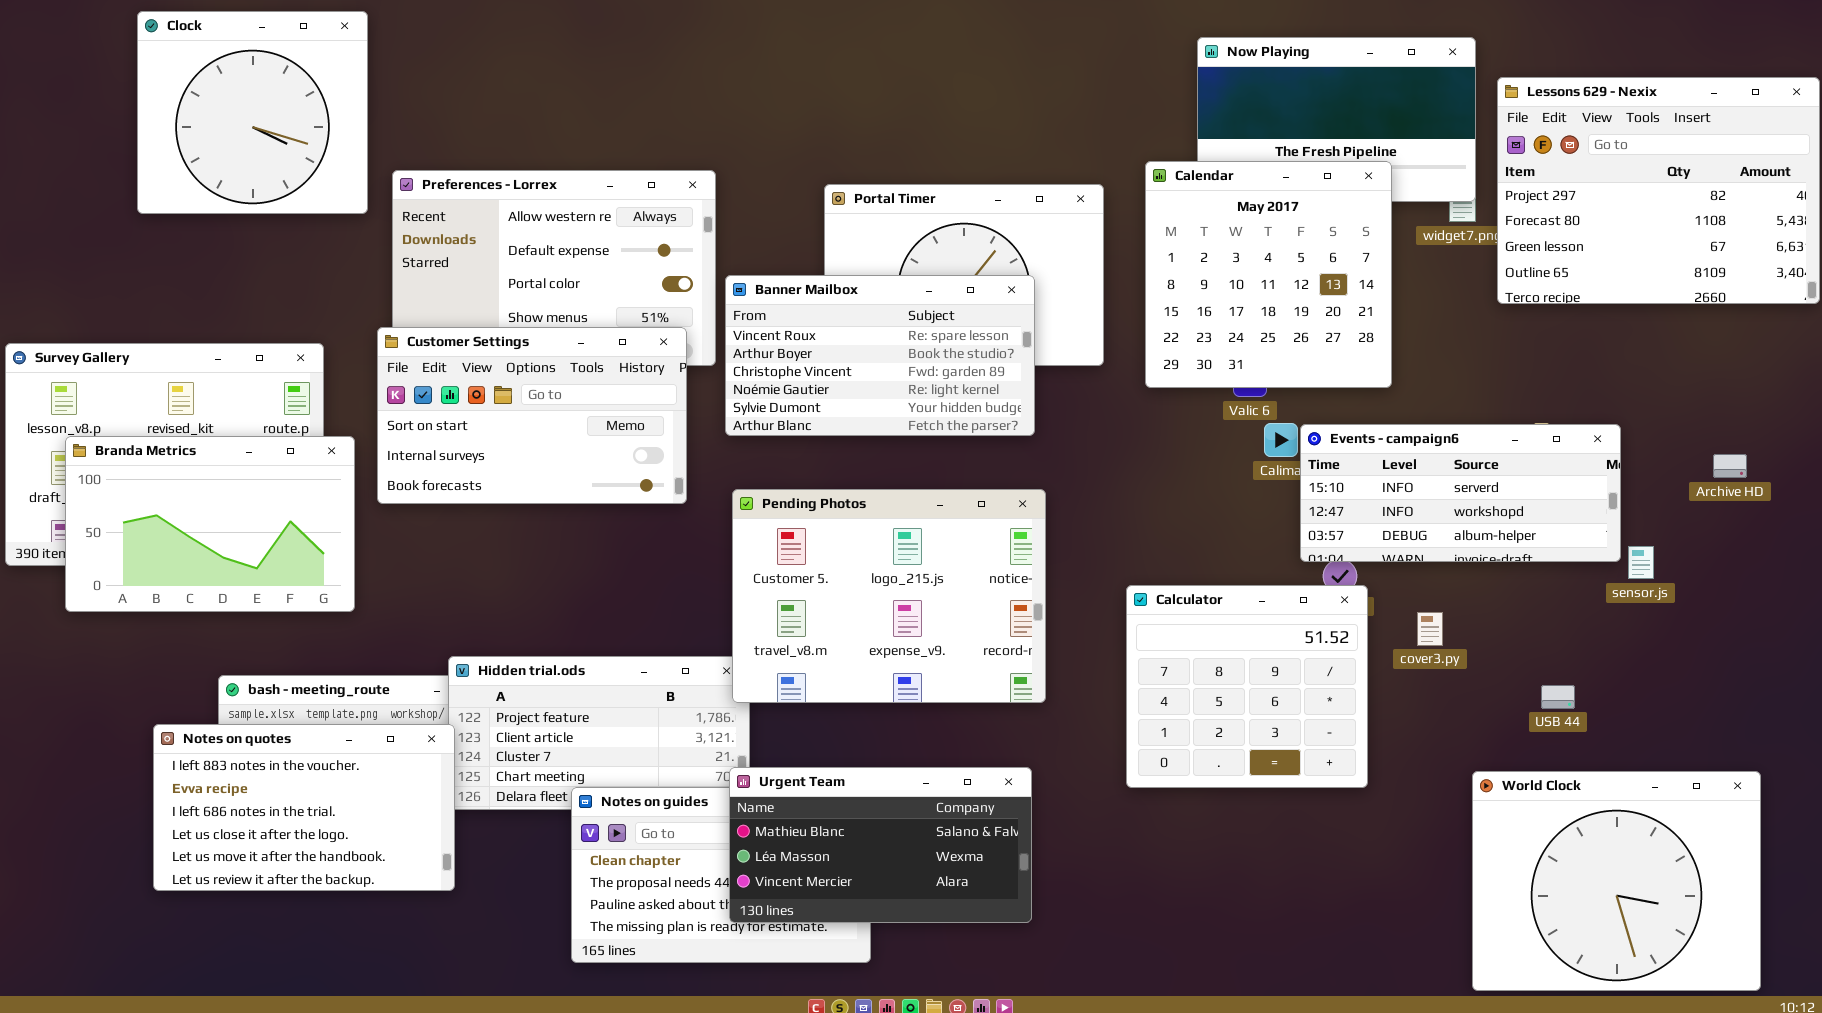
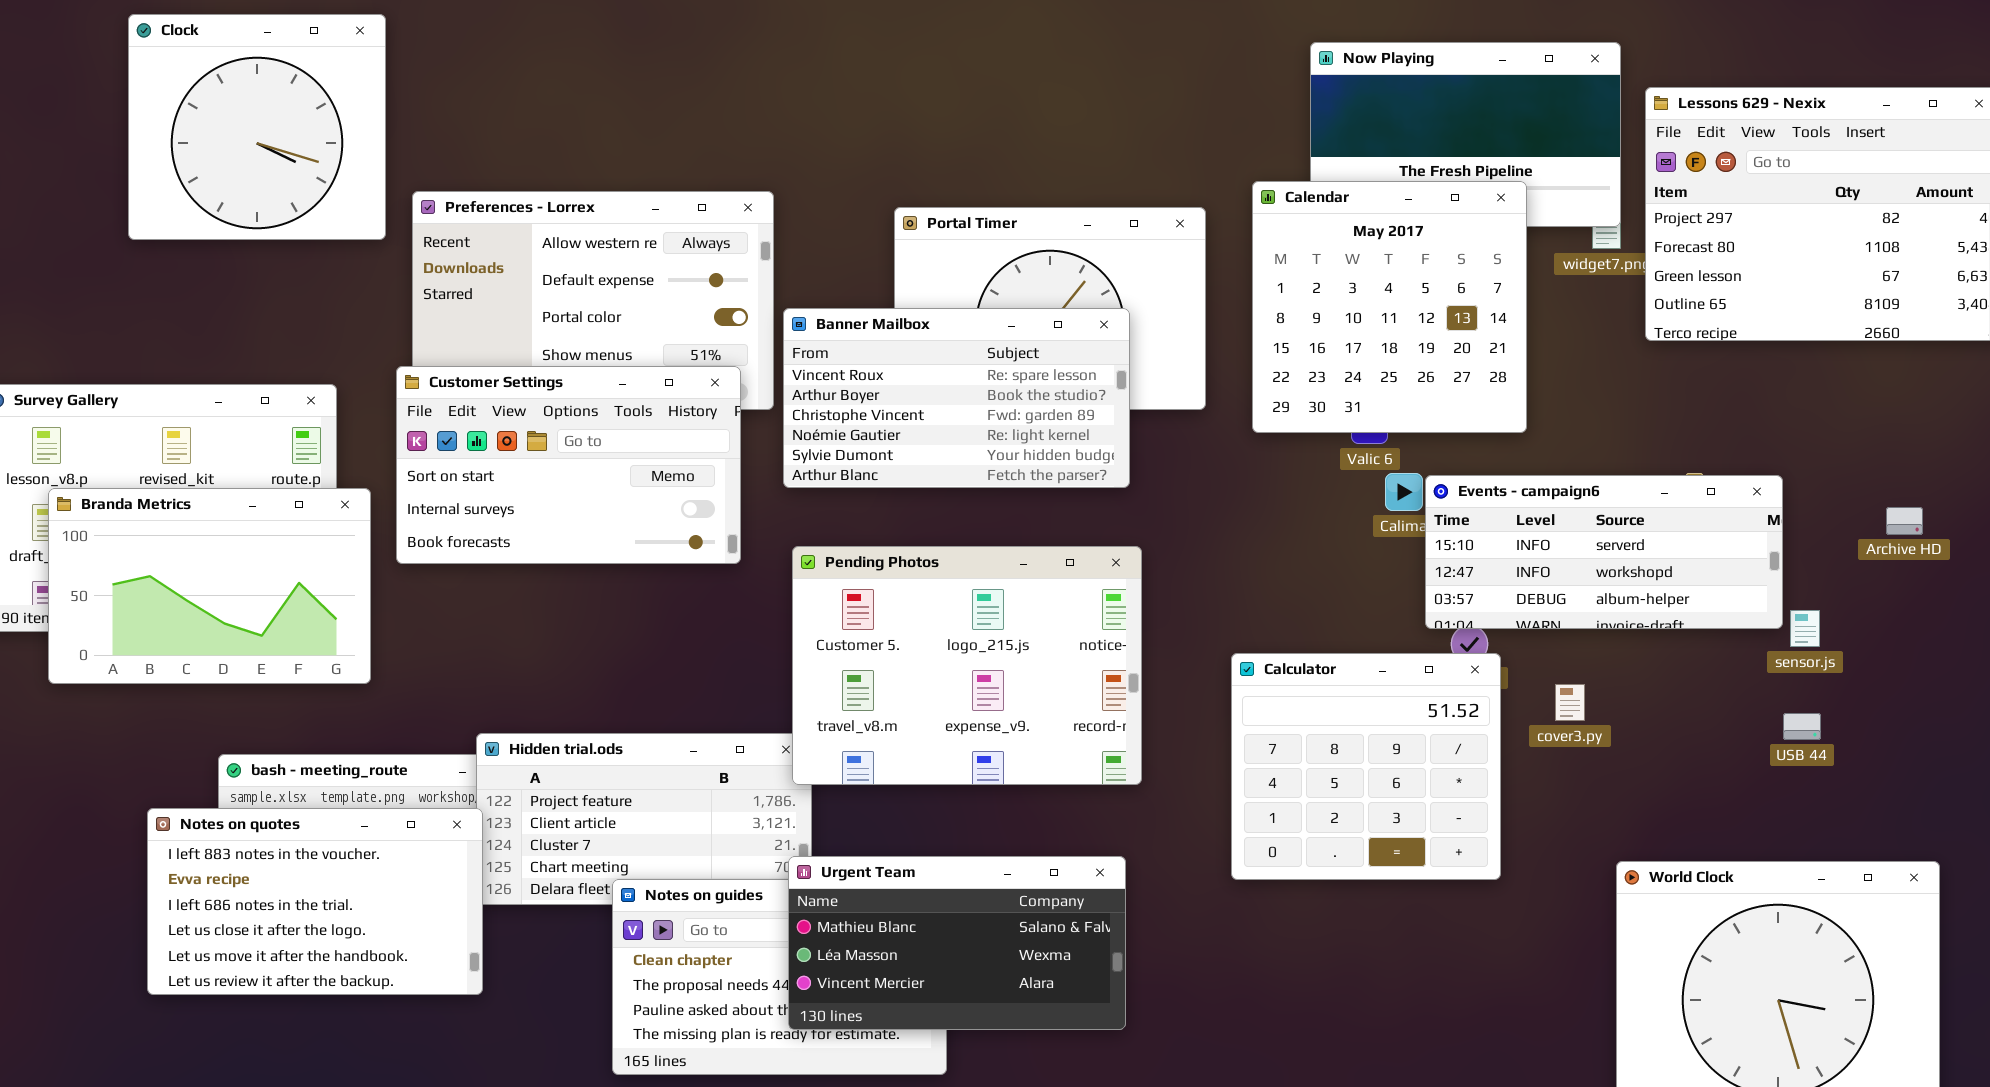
USB 44: [1541,685,1575,709] -> [1783,713,1821,740], moved

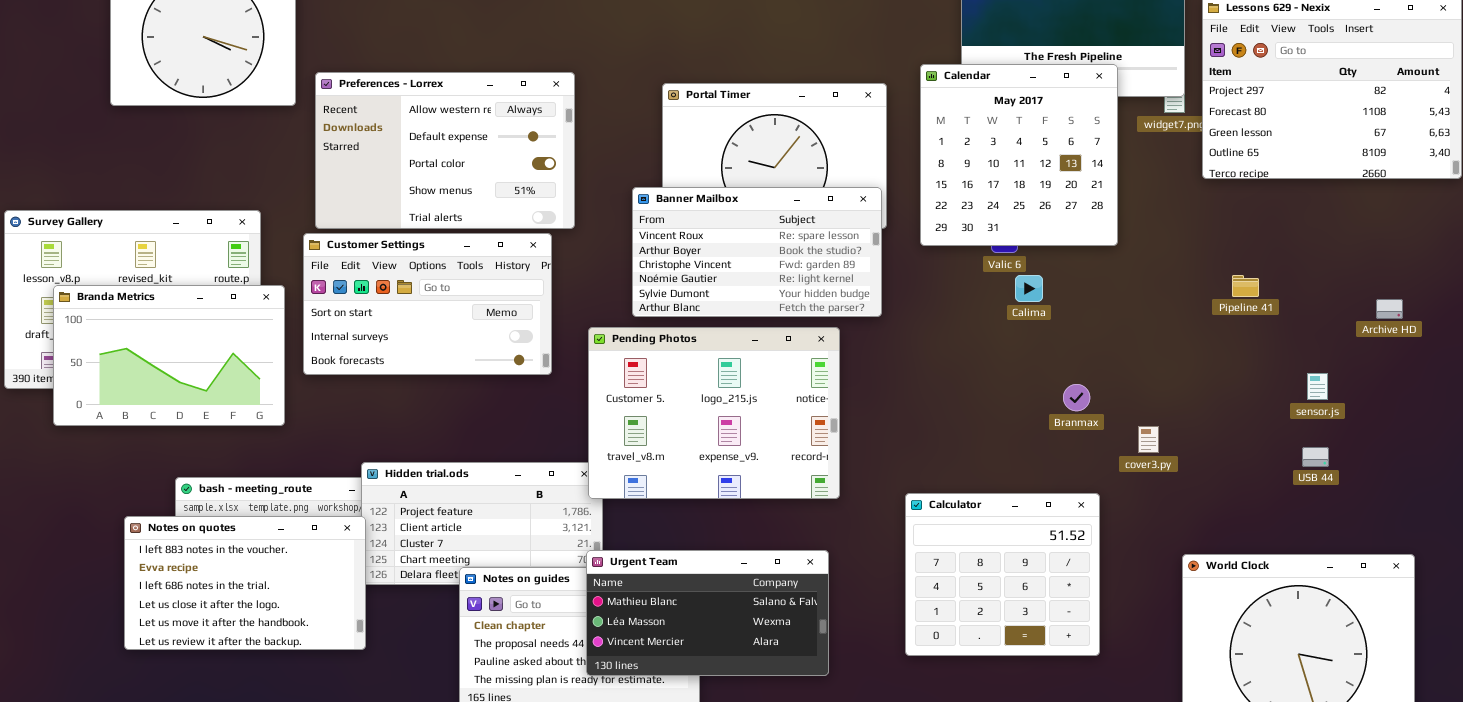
Banner Mailbox: [783,308,1130,488] -> [632,187,882,317], moved
Customer Settings: [396,366,741,564] -> [303,233,552,375], moved
Events - campaign6: [1425,475,1783,629] -> none, closed
Calculator: [1231,653,1501,880] -> [905,493,1100,656], moved

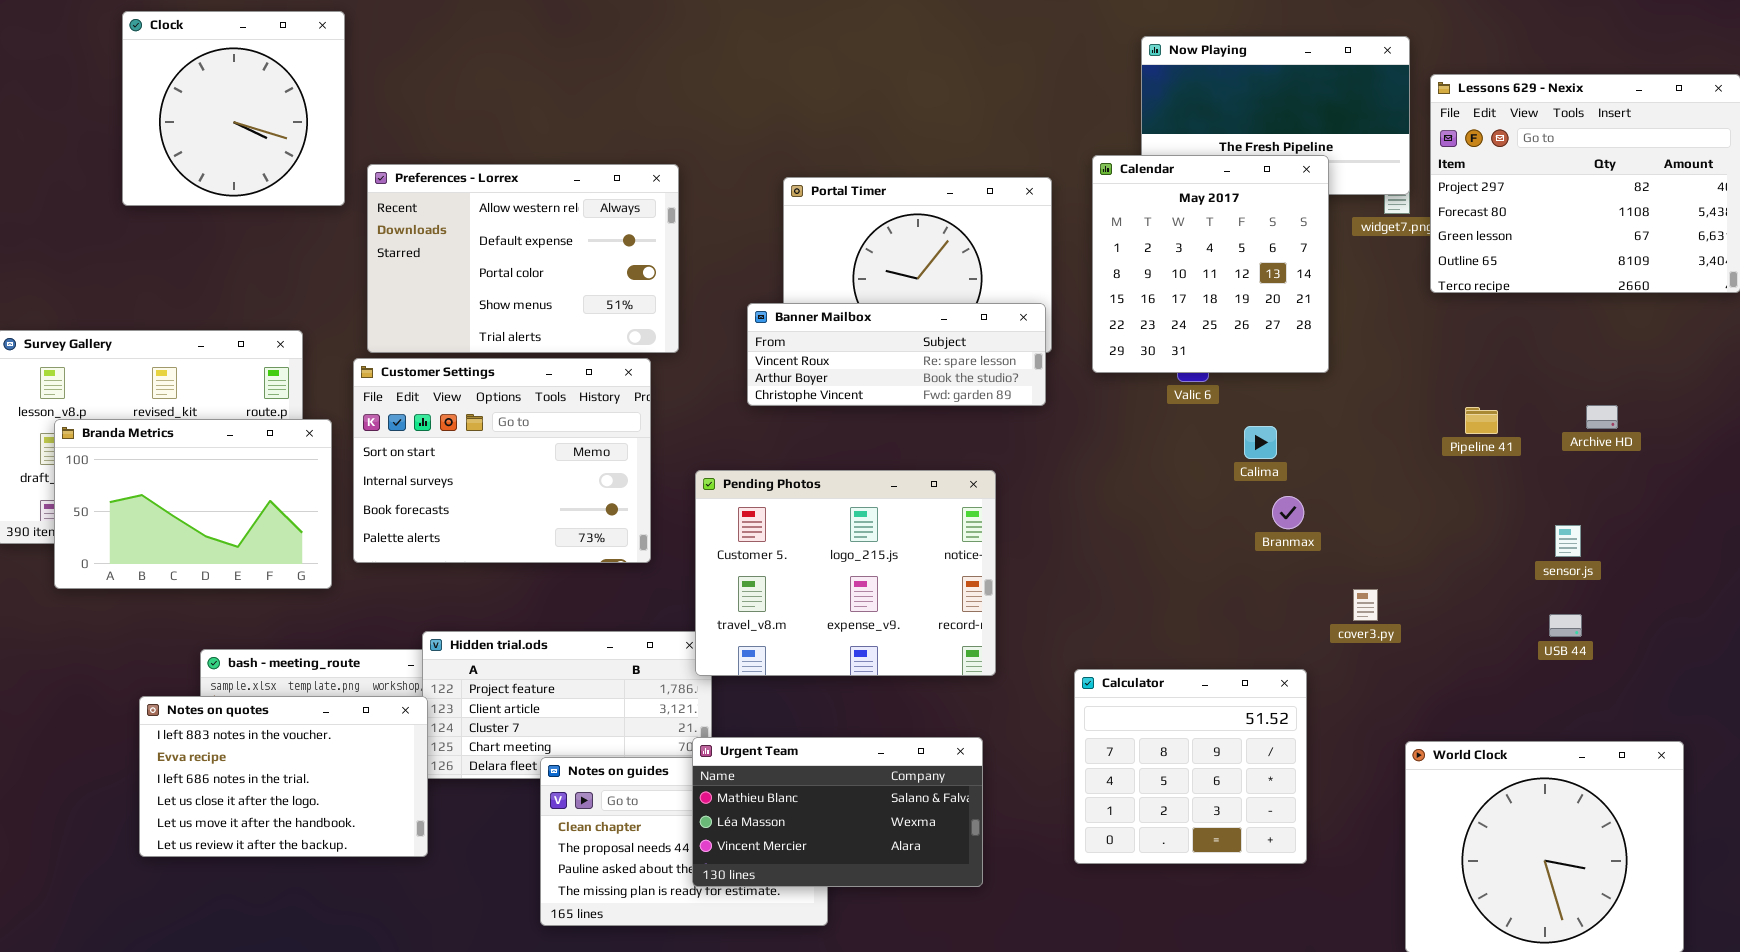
Banner Mailbox: [632,187,882,317] -> [747,303,1046,406], resized
Customer Settings: [303,233,552,375] -> [353,358,651,563], resized
Calima: [1015,275,1043,302] -> [1244,426,1277,459], moved
Archive HD: [1376,299,1403,319] -> [1586,405,1618,429], moved
Branmax: [1063,384,1090,411] -> [1272,496,1304,529], moved

